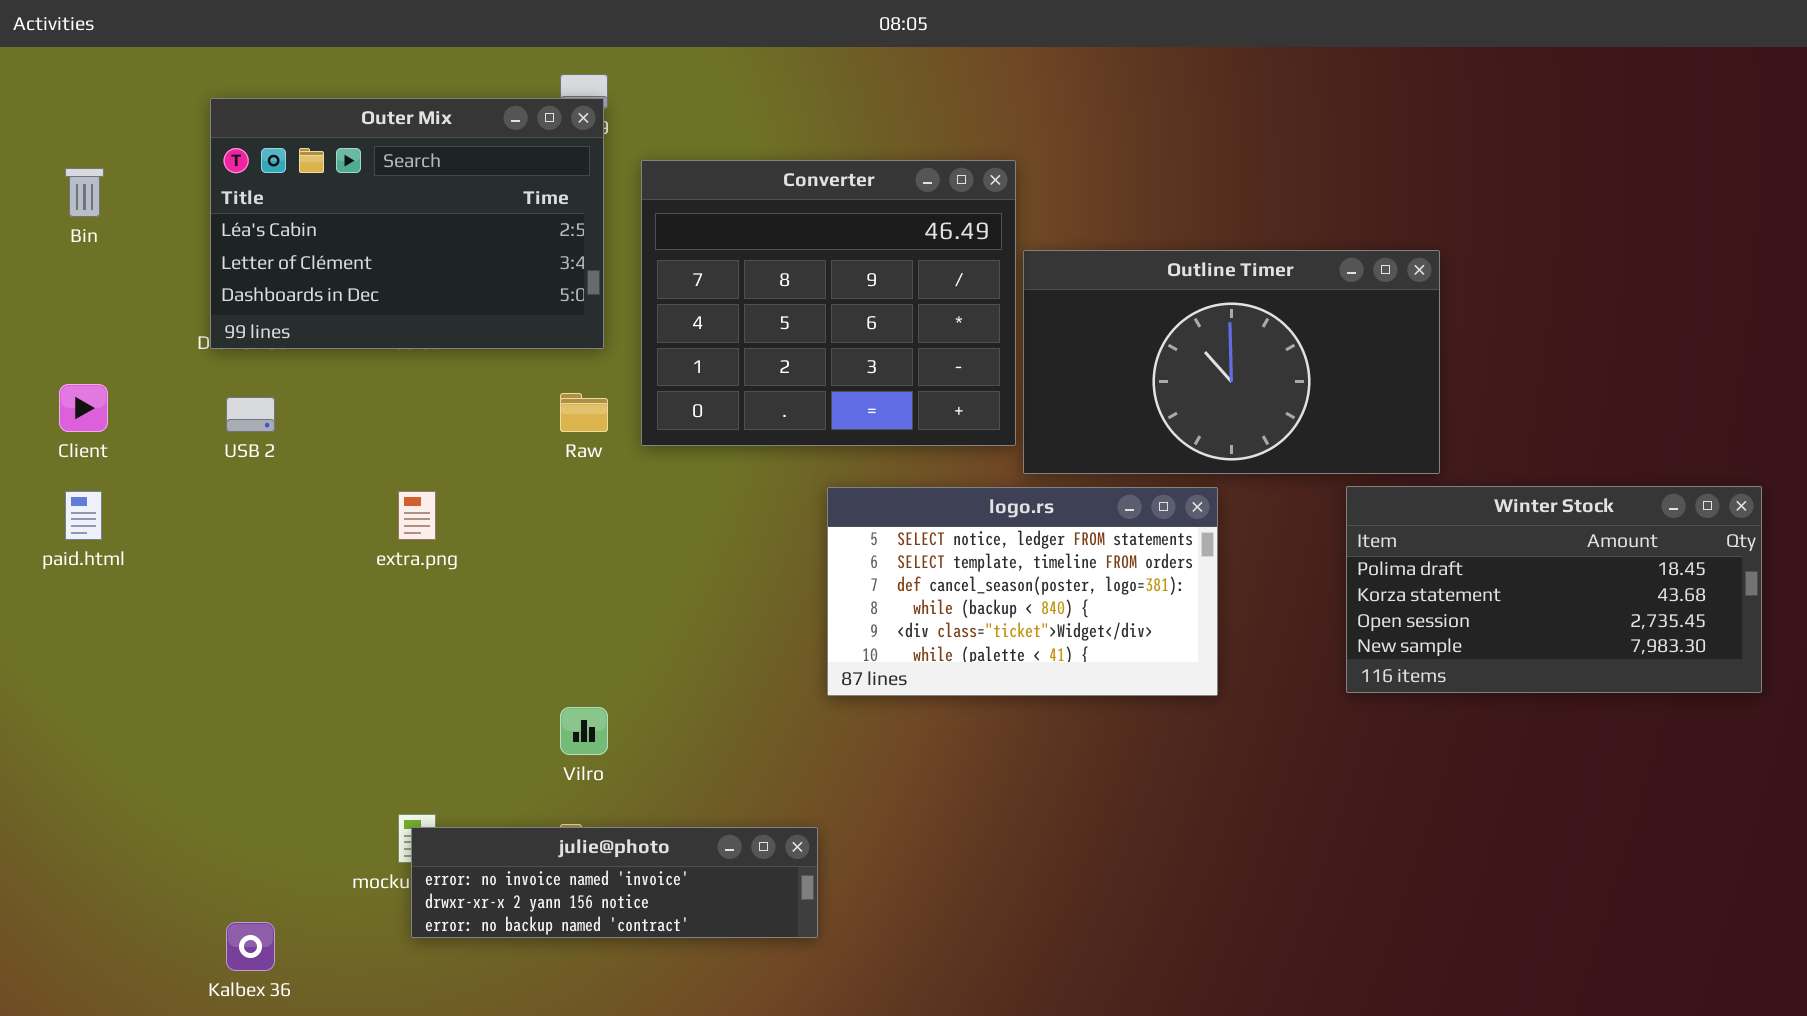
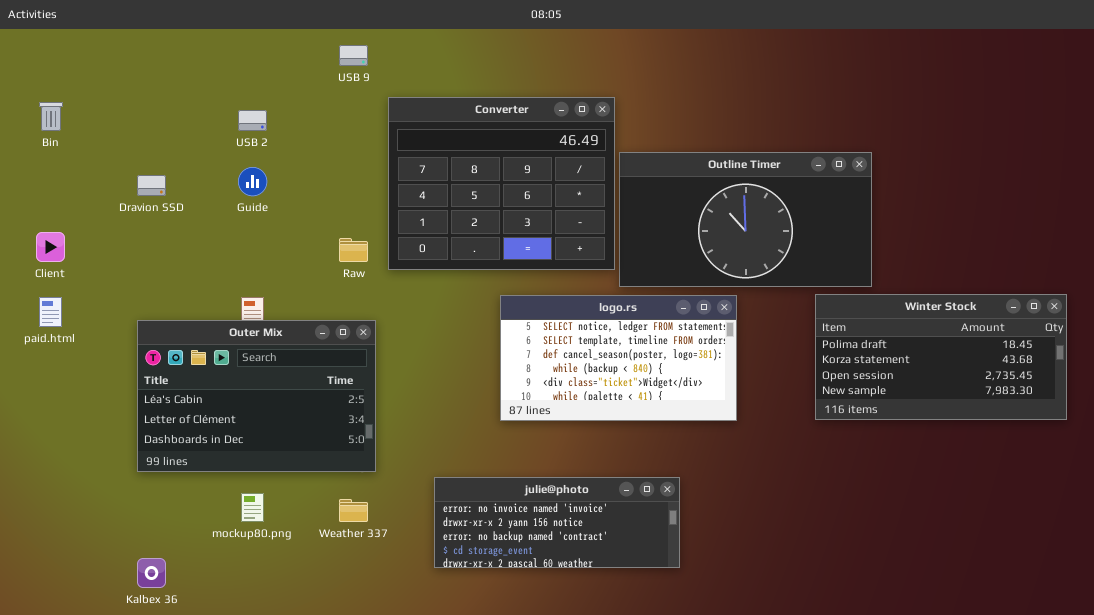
Outer Mix: [210,98,604,349] -> [137,320,376,472], moved
USB 2: [226,397,275,432] -> [238,110,267,131], moved
julie@photo: [411,827,818,938] -> [434,477,680,568], moved, resized

